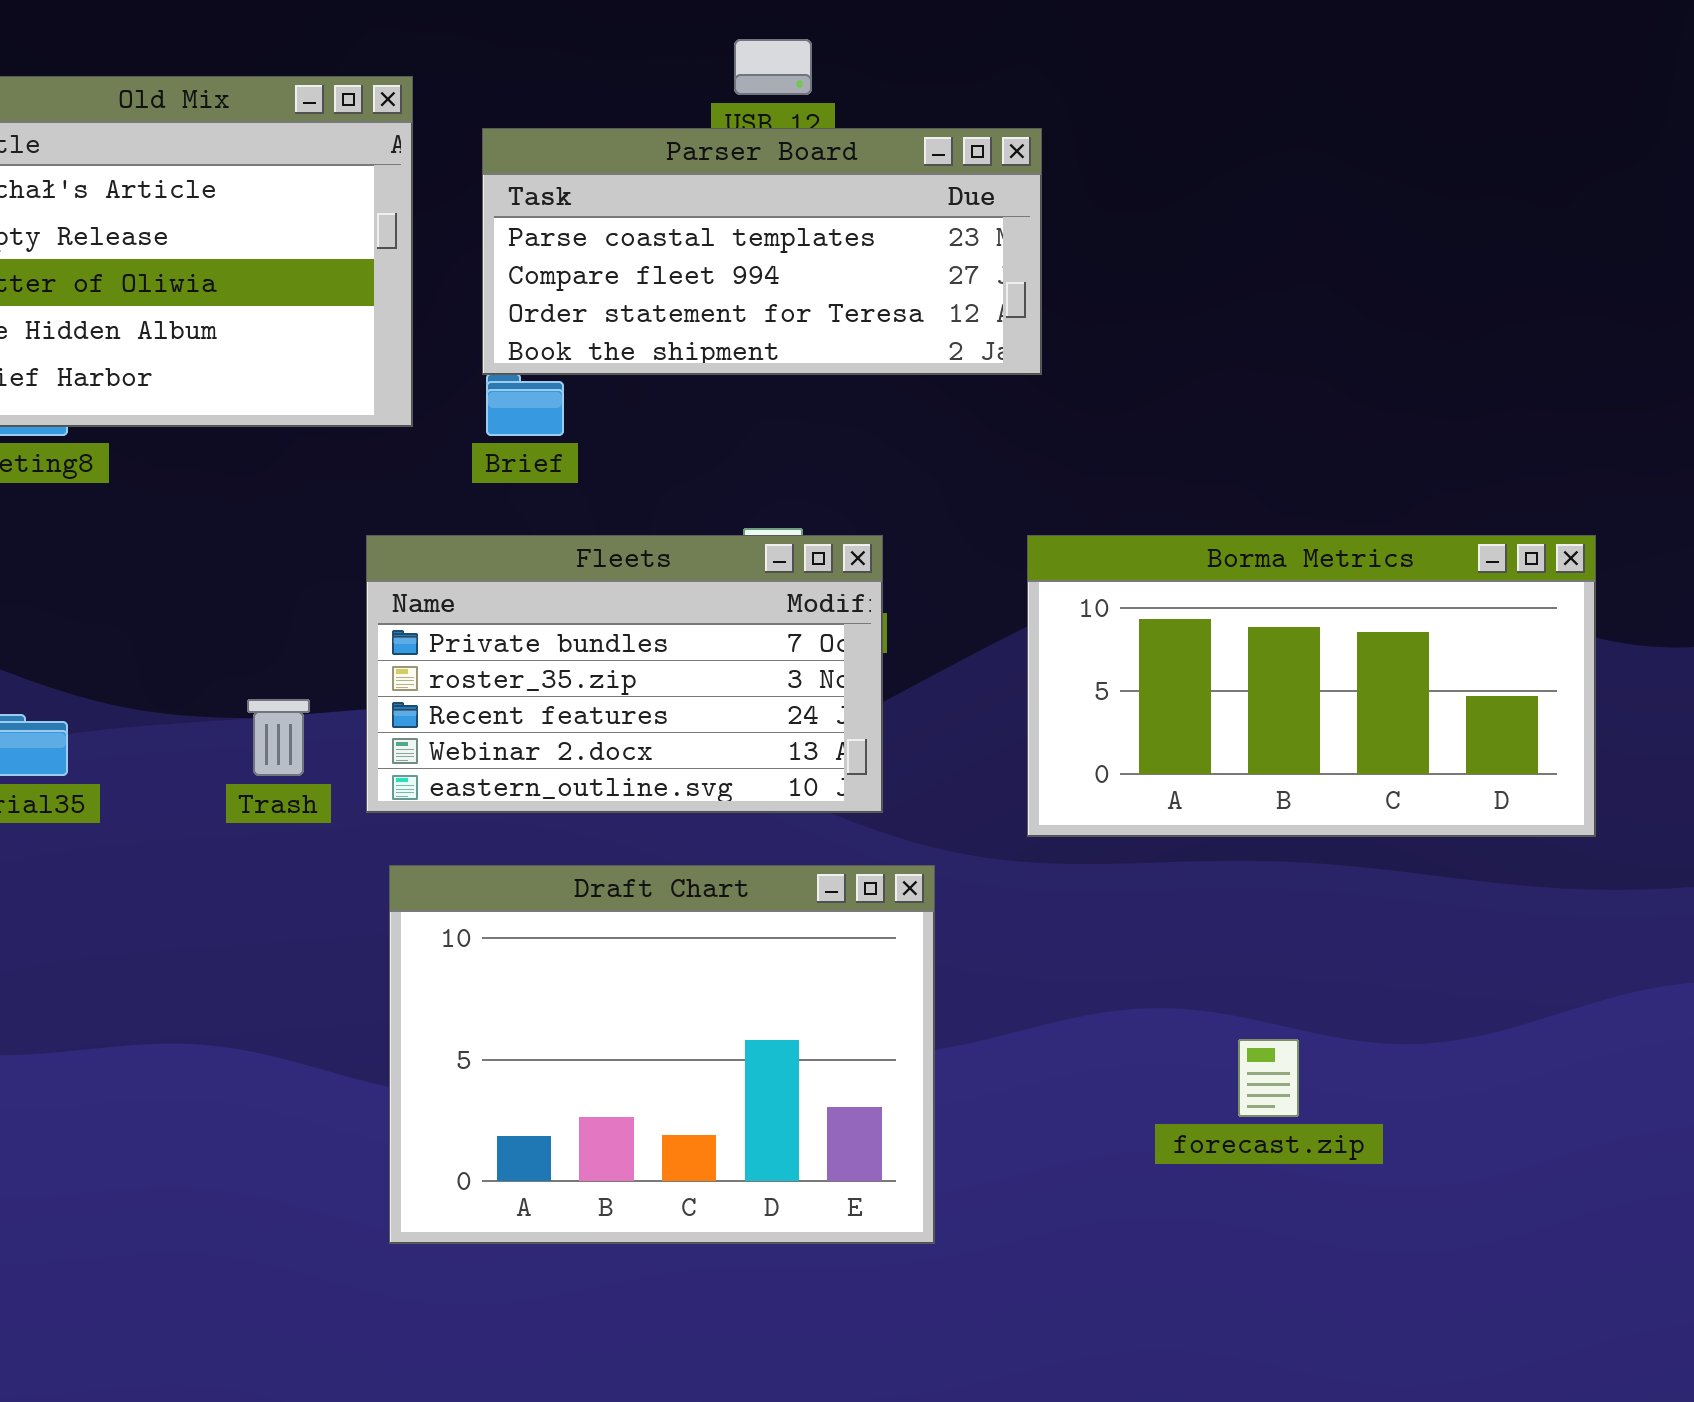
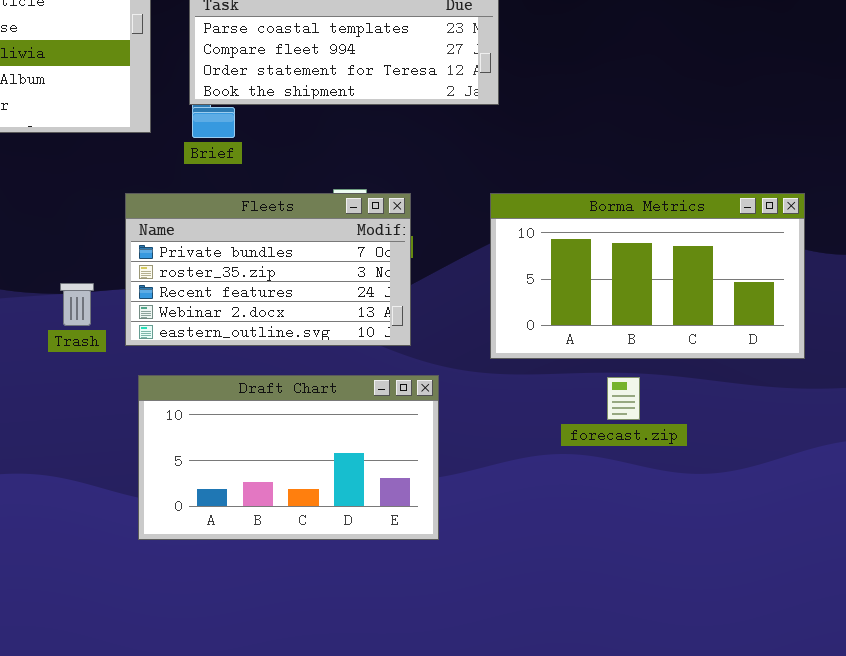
Draft Chart: [389,865,935,1244] -> [138,375,439,540], resized
forecast.zip: [1238,1039,1299,1117] -> [607,377,640,420], moved

